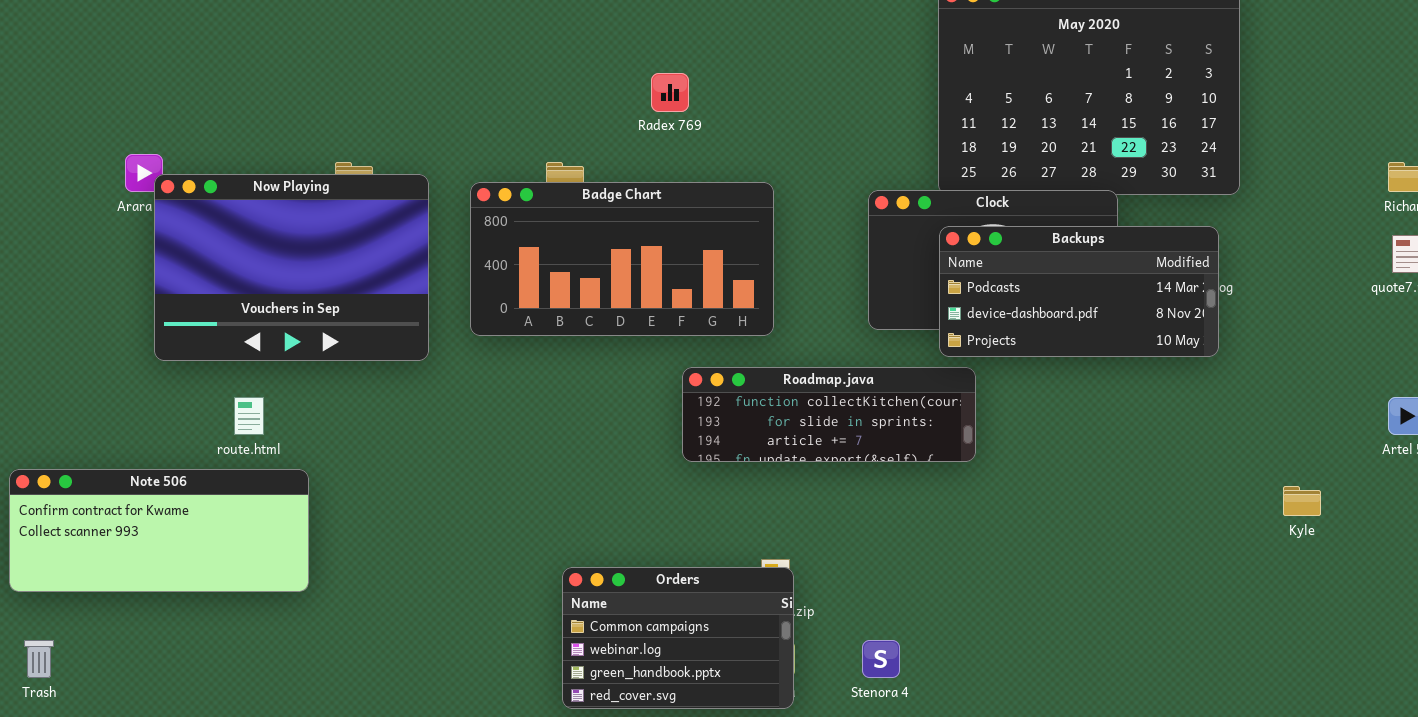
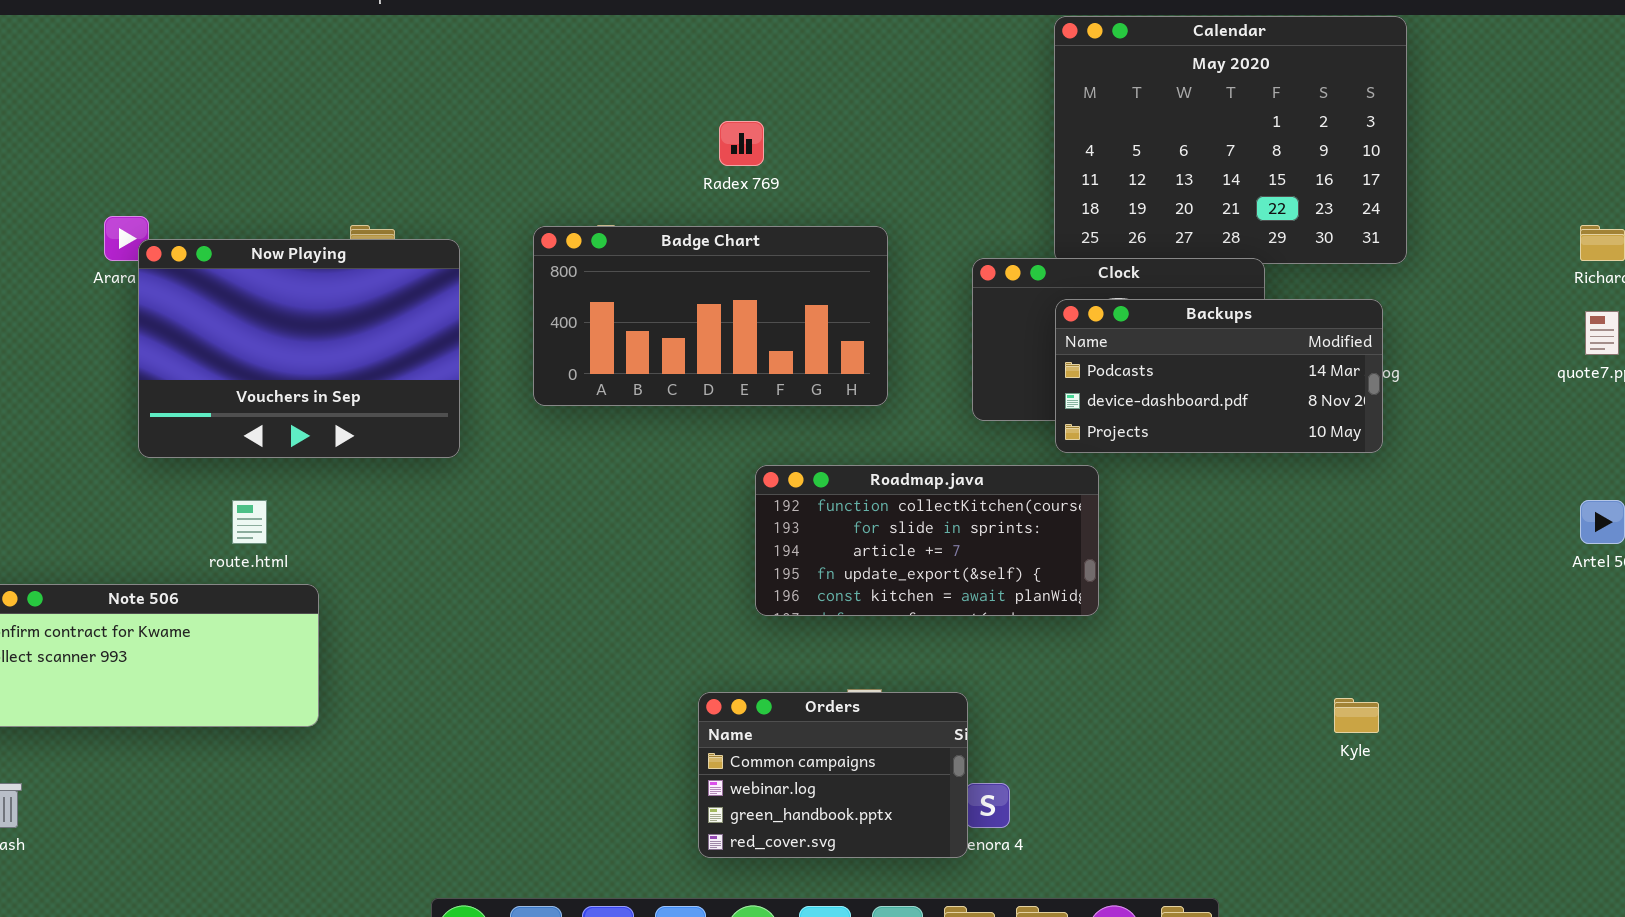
Badge Chart: [470,182,774,336] -> [533,226,888,406], moved
Roadmap.java: [682,367,976,462] -> [755,465,1099,616], resized
Kyle: [1283,486,1321,516] -> [1334,698,1379,733], moved
Orders: [562,567,794,709] -> [698,692,968,858], moved

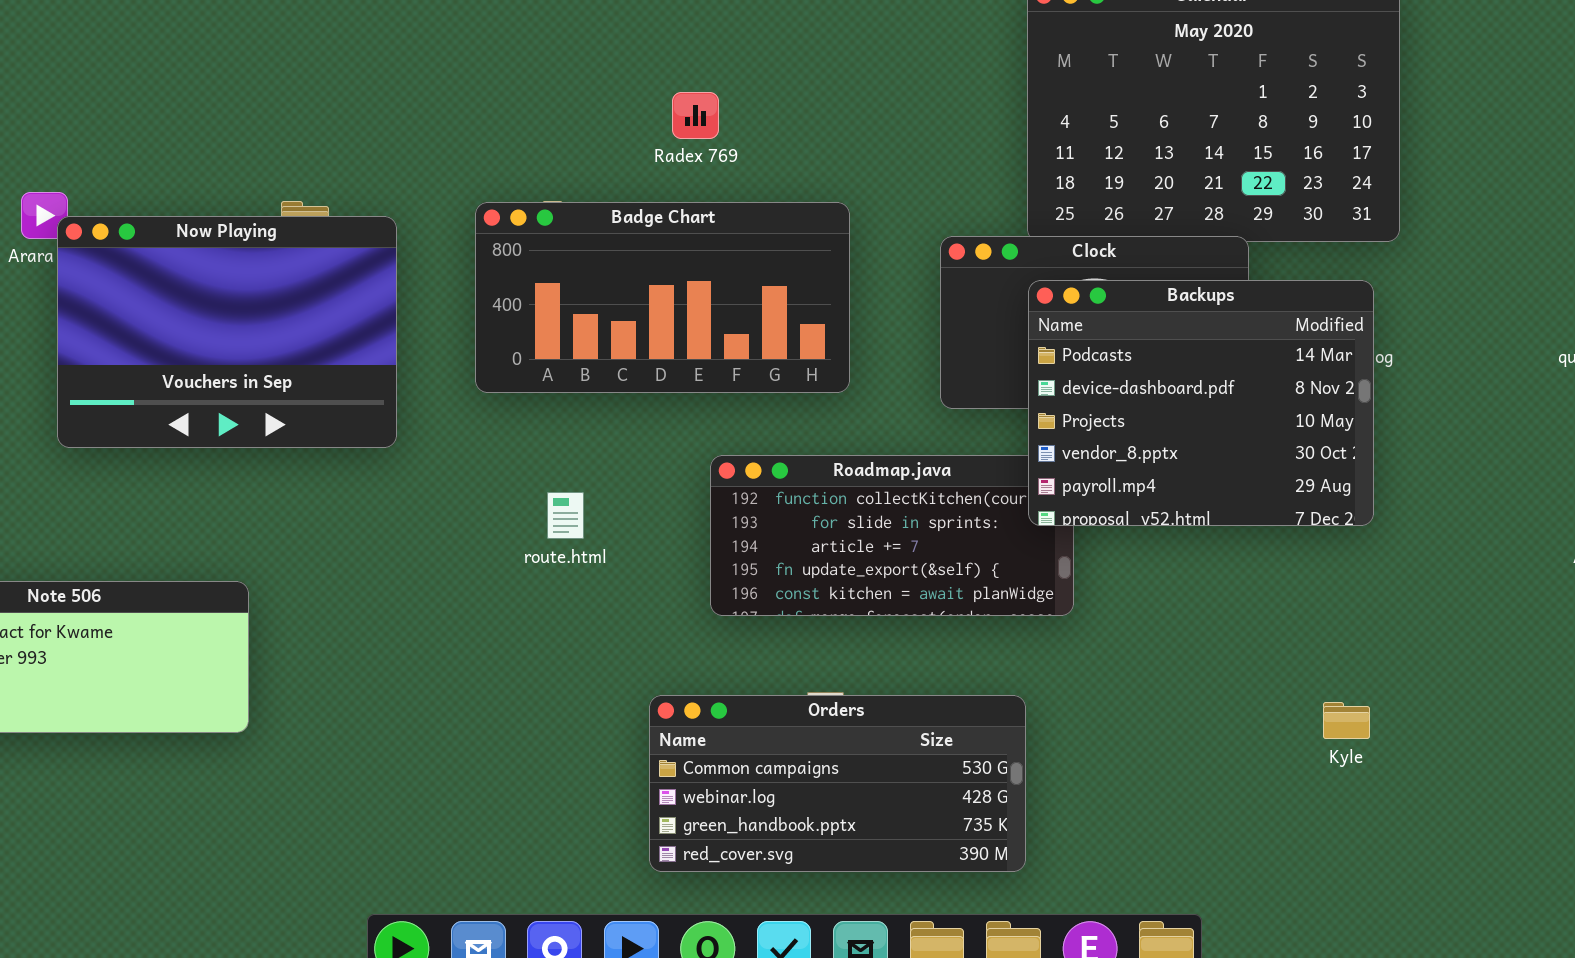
Backups: [1055,299,1383,453] -> [1028,280,1374,526], resized
route.html: [232,500,267,544] -> [547,492,584,539], moved
Orders: [698,692,968,858] -> [649,695,1026,872], resized

